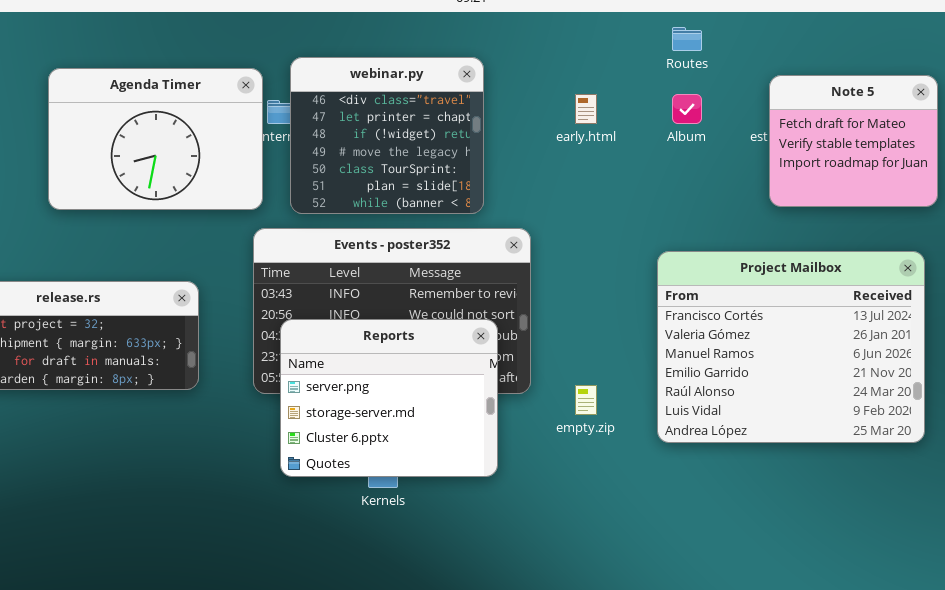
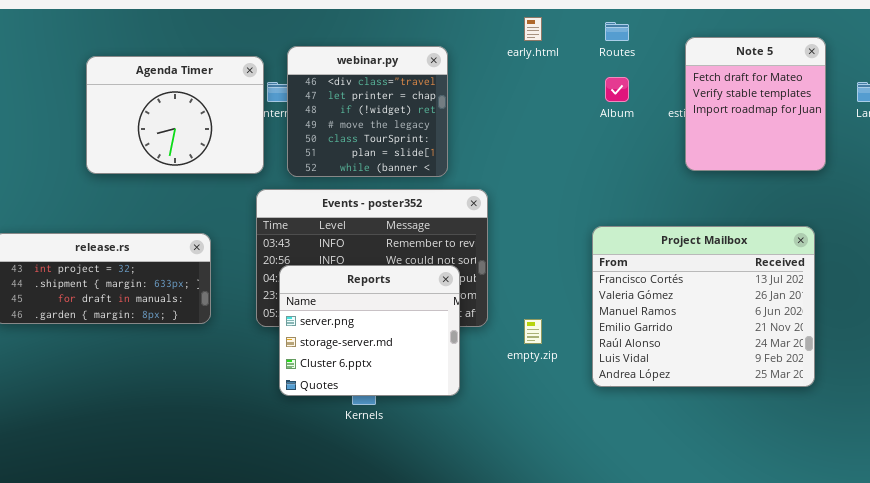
Note 5: [769,75,938,207] -> [685,37,826,171], resized
early.html: [575,94,597,124] -> [524,17,542,41], moved
Project Mailbox: [657,251,925,443] -> [592,226,815,387], moved

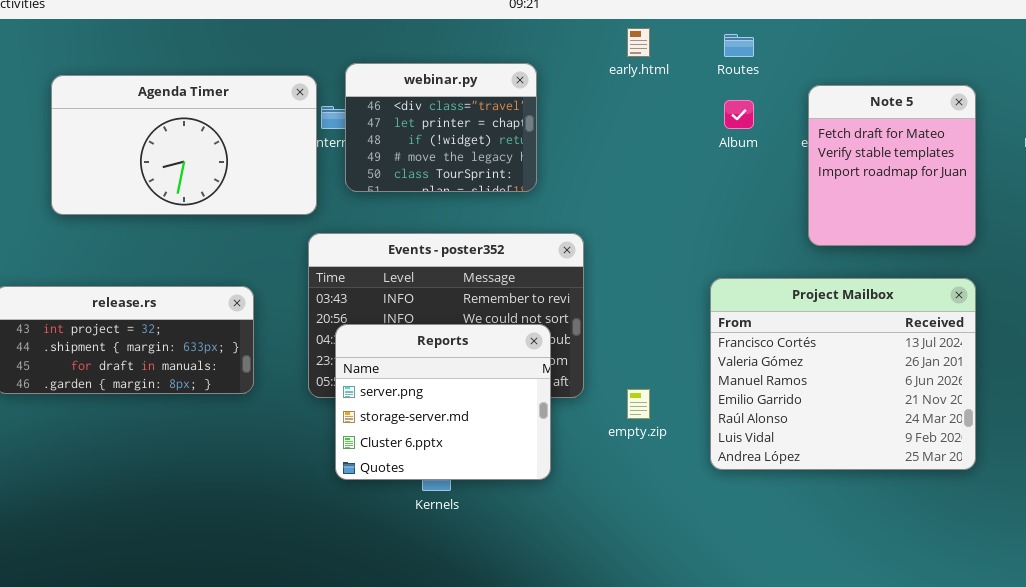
Note 5: [685,37,826,171] -> [808,85,976,246], moved
webinar.py: [287,46,448,177] -> [345,63,537,192], resized
Agenda Timer: [86,56,264,174] -> [51,75,317,215], resized

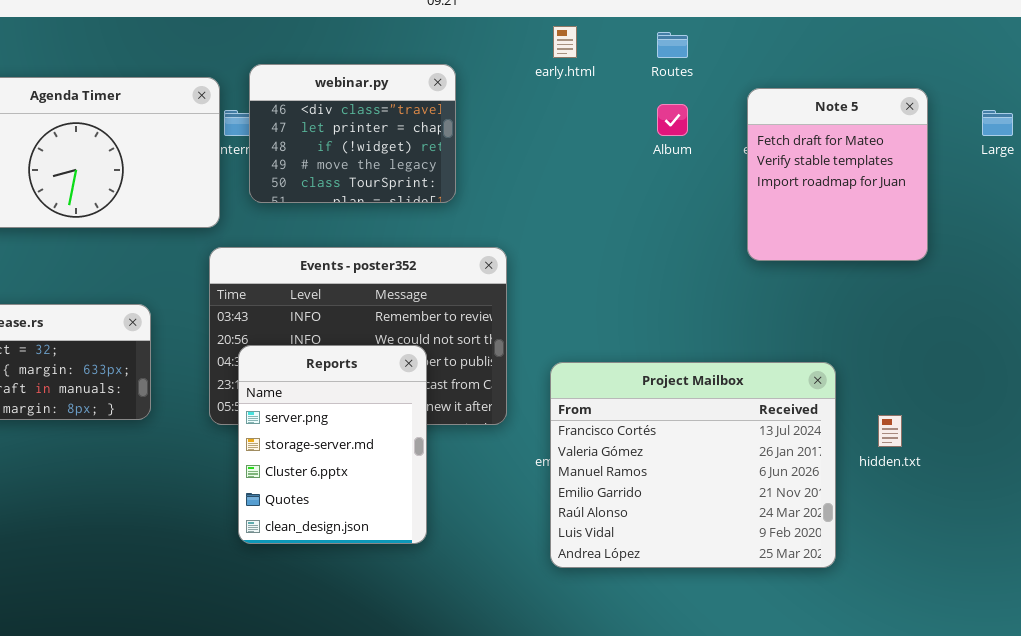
Project Mailbox: [710,278,976,470] -> [550,362,836,568], moved
Reports: [335,324,551,480] -> [238,345,427,544], resized

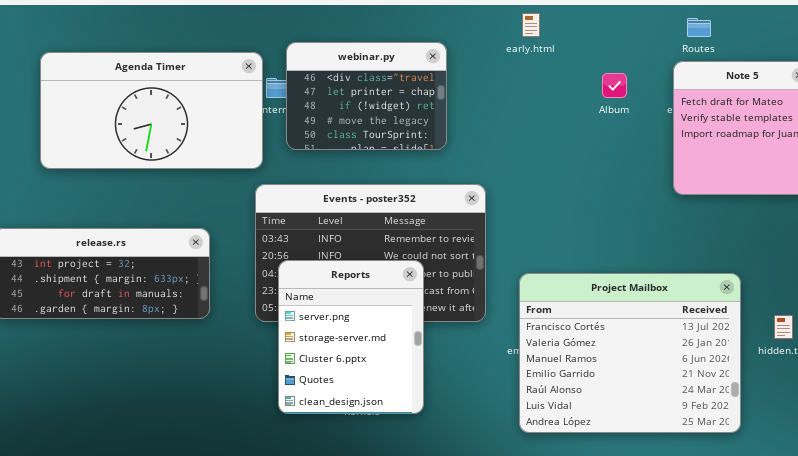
Routes: [657,32,688,58] -> [687,18,711,37], moved

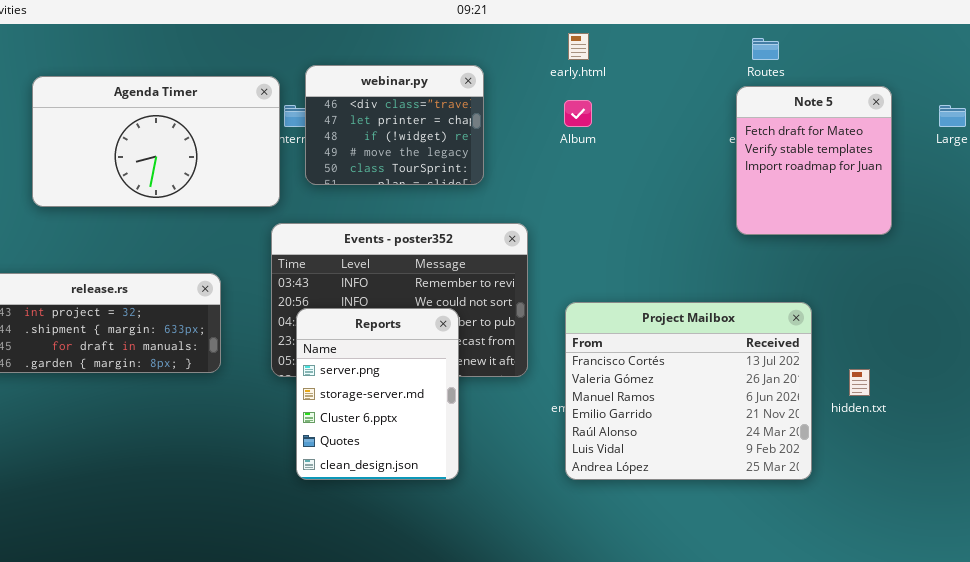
Album: [602,73,627,98] -> [564,100,592,127], moved
Project Mailbox: [519,273,741,433] -> [565,302,812,480], moved

